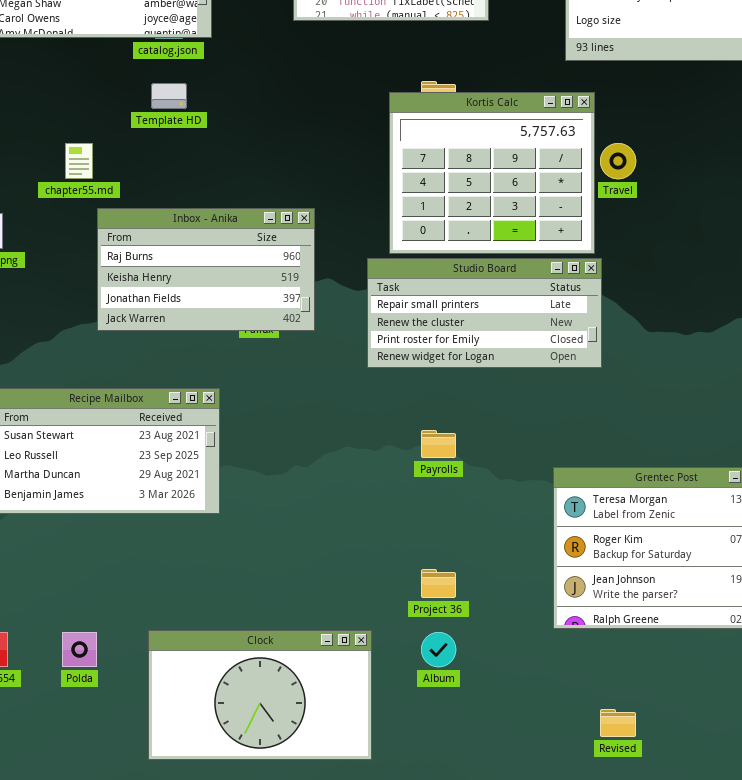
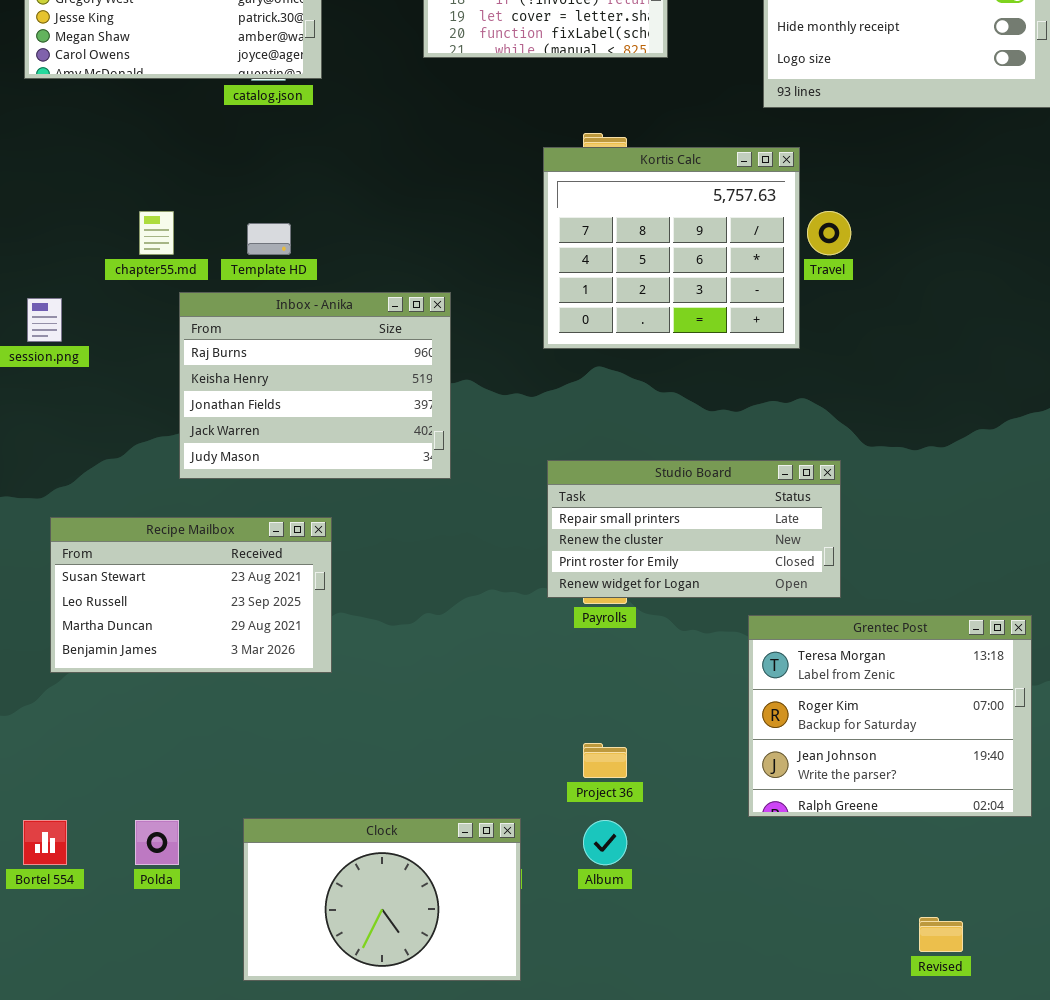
Template HD: [151,83,187,109] -> [247,223,291,255], moved
Inbox - Anika: [97,208,315,331] -> [179,292,451,479], resized
Studio Board: [367,258,602,368] -> [547,460,841,598], moved
Revised: [600,709,636,737] -> [919,917,963,952], moved

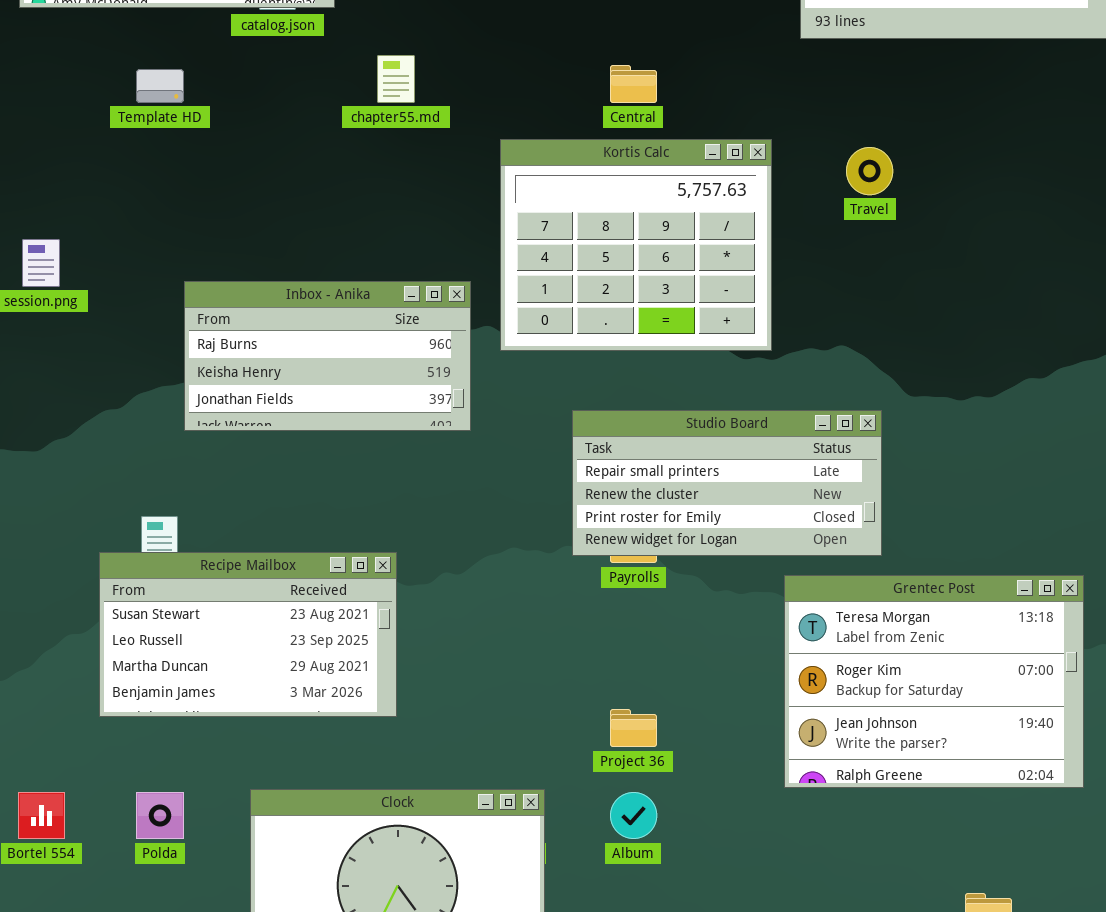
Kortis Calc: [543,147,800,349] -> [500,139,772,351], moved
chapter55.md: [139,211,174,255] -> [377,55,415,103], moved
Template HD: [247,223,291,255] -> [136,69,184,103], moved
Inbox - Anika: [179,292,451,479] -> [184,281,471,431], resized
Recipe Mailbox: [50,517,332,673] -> [99,552,397,717], moved

